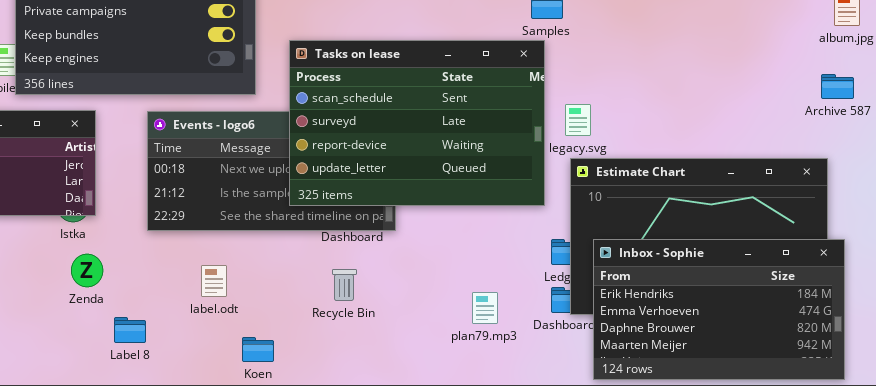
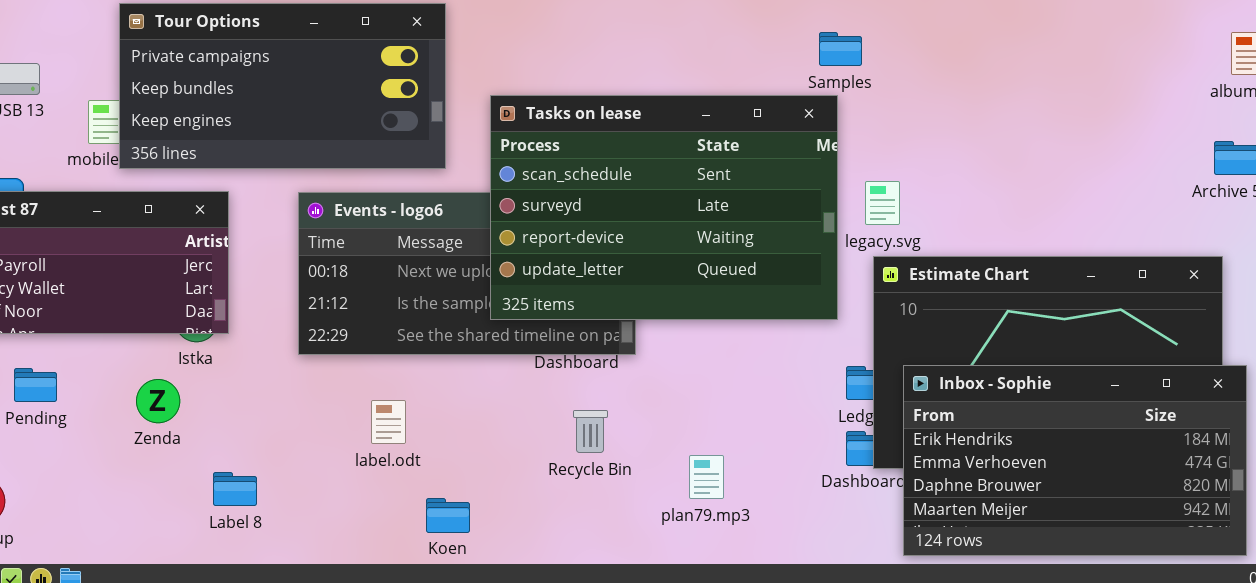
Zenda: [71,254,103,287] -> [136,379,180,423], moved
Recycle Bin: [332,269,357,301] -> [573,410,608,453], moved
plan79.mp3: [472,292,498,324] -> [689,455,724,499], moved
Label 8: [114,317,146,343] -> [213,472,257,506], moved

